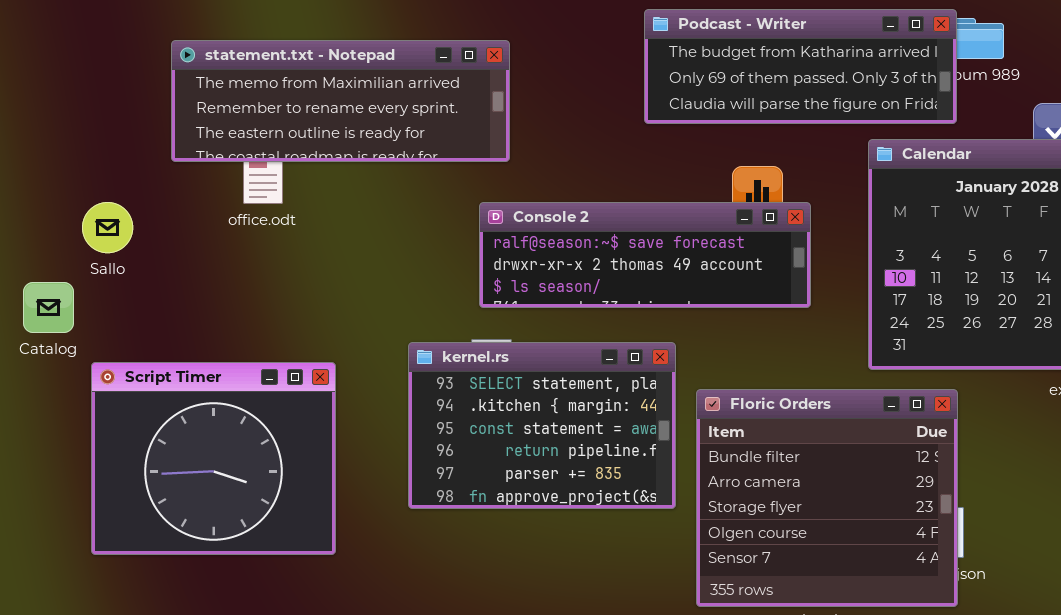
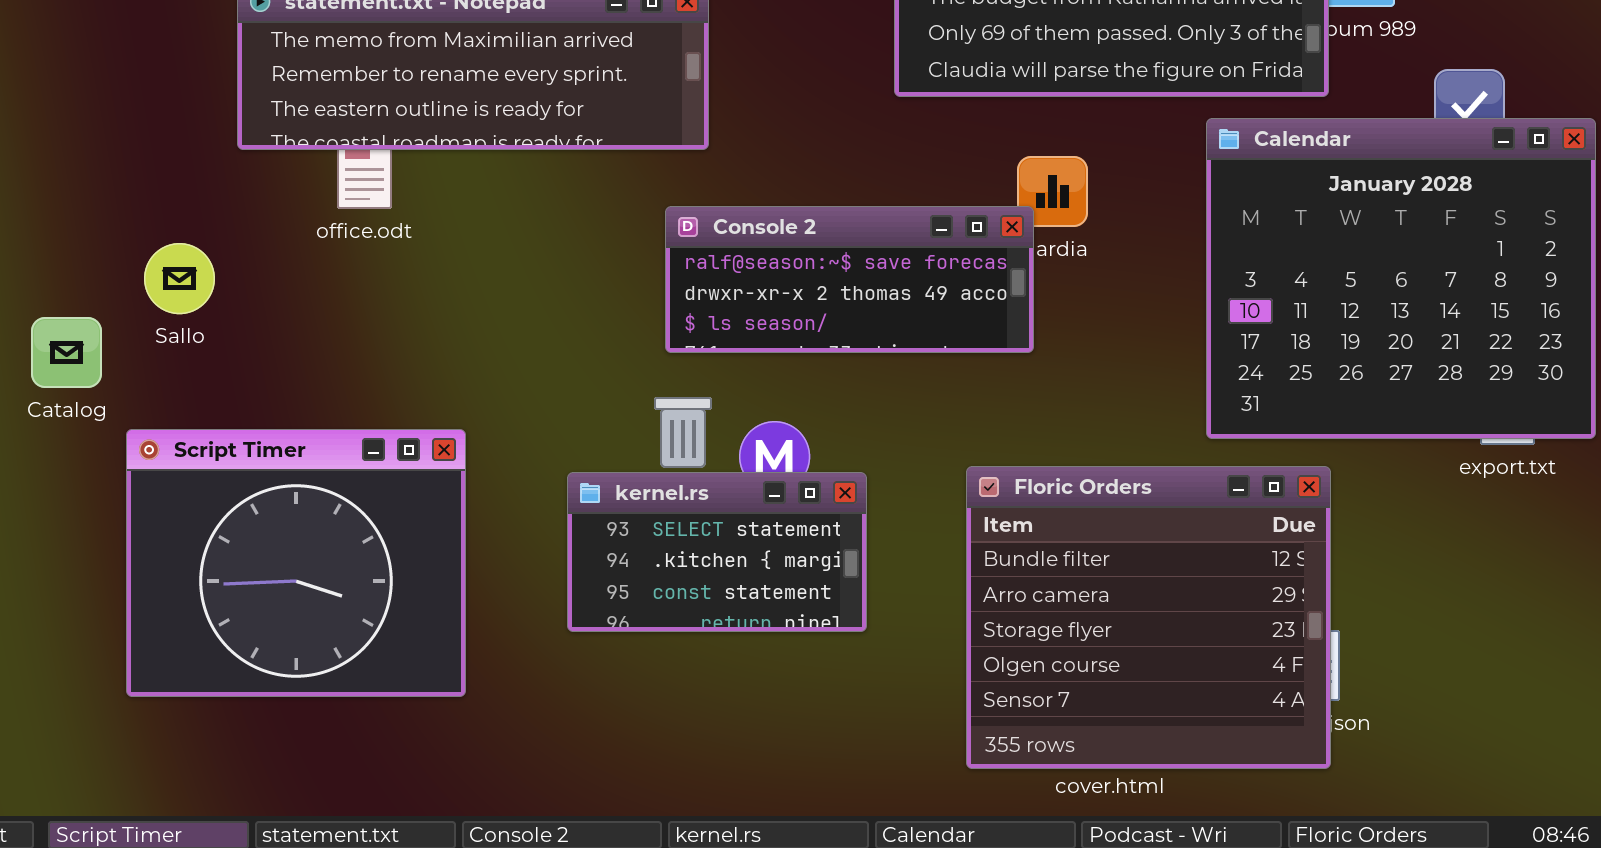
Sallo: [82,202,133,253] -> [144,243,215,314], moved
Console 2: [479,202,811,308] -> [665,206,1034,353], resized
kernel.rs: [408,342,676,509] -> [567,472,867,632], resized

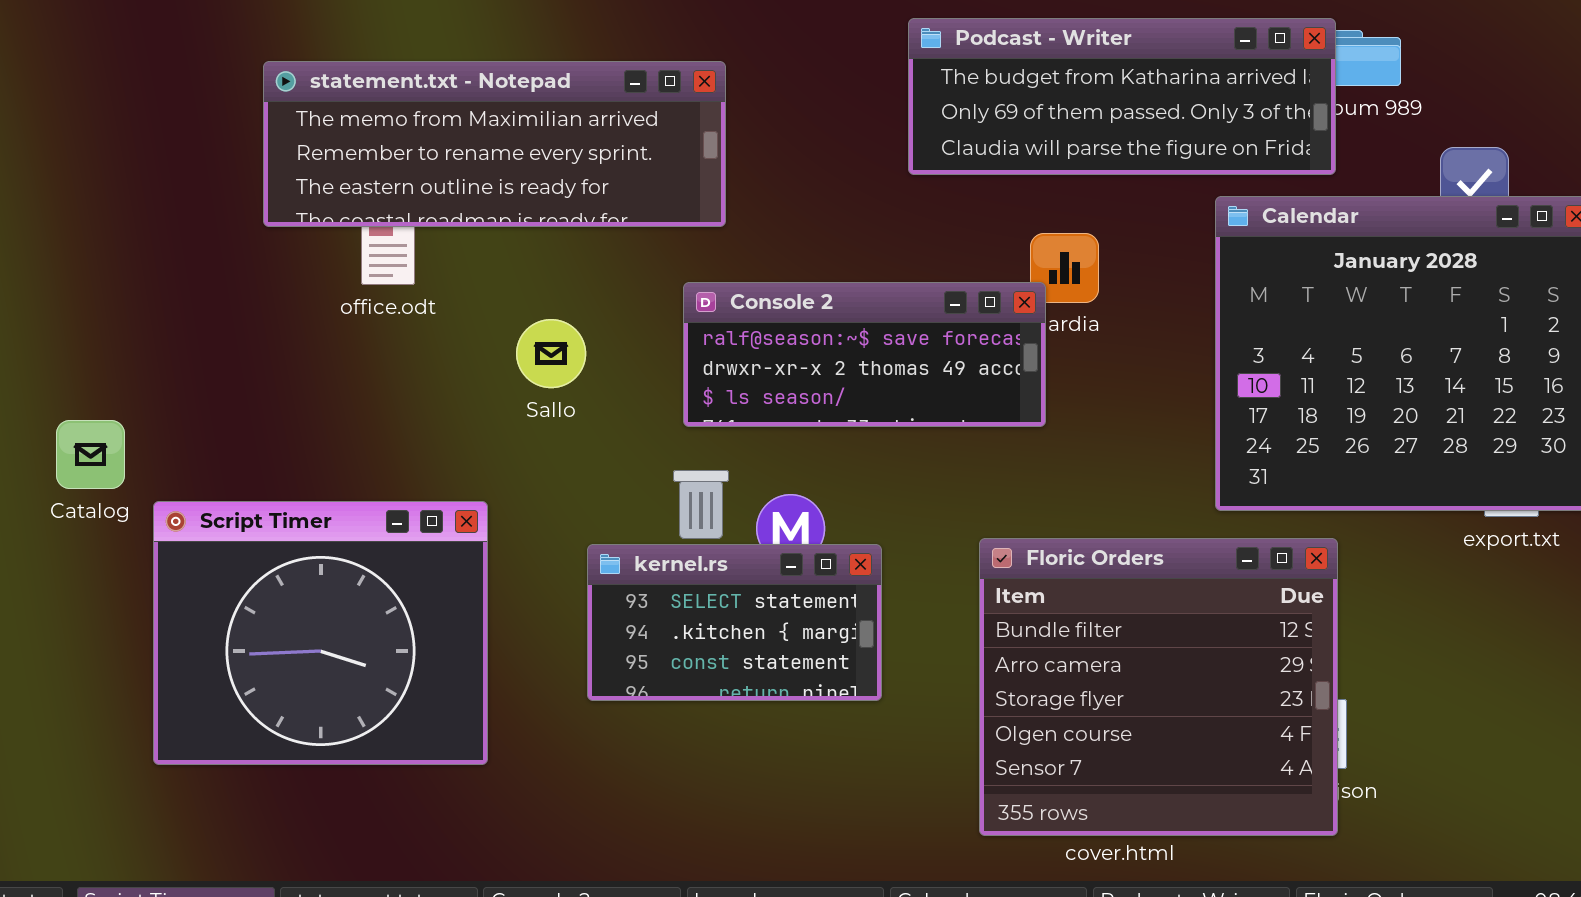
Sallo: [144,243,215,314] -> [516,319,586,388], moved
Catalog: [31,317,102,388] -> [56,420,125,489], moved

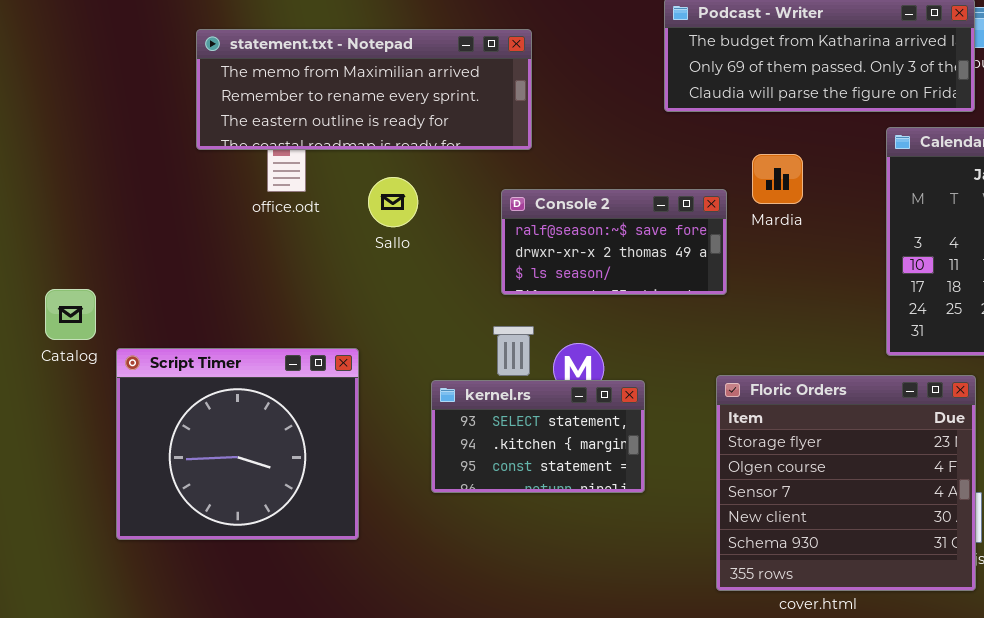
Console 2: [683,282,1046,427] -> [501,189,727,295], resized
Sallo: [516,319,586,388] -> [368,177,418,227], moved
Floric Orders: [979,538,1338,836] -> [716,375,976,591], scrolled down 2 rows

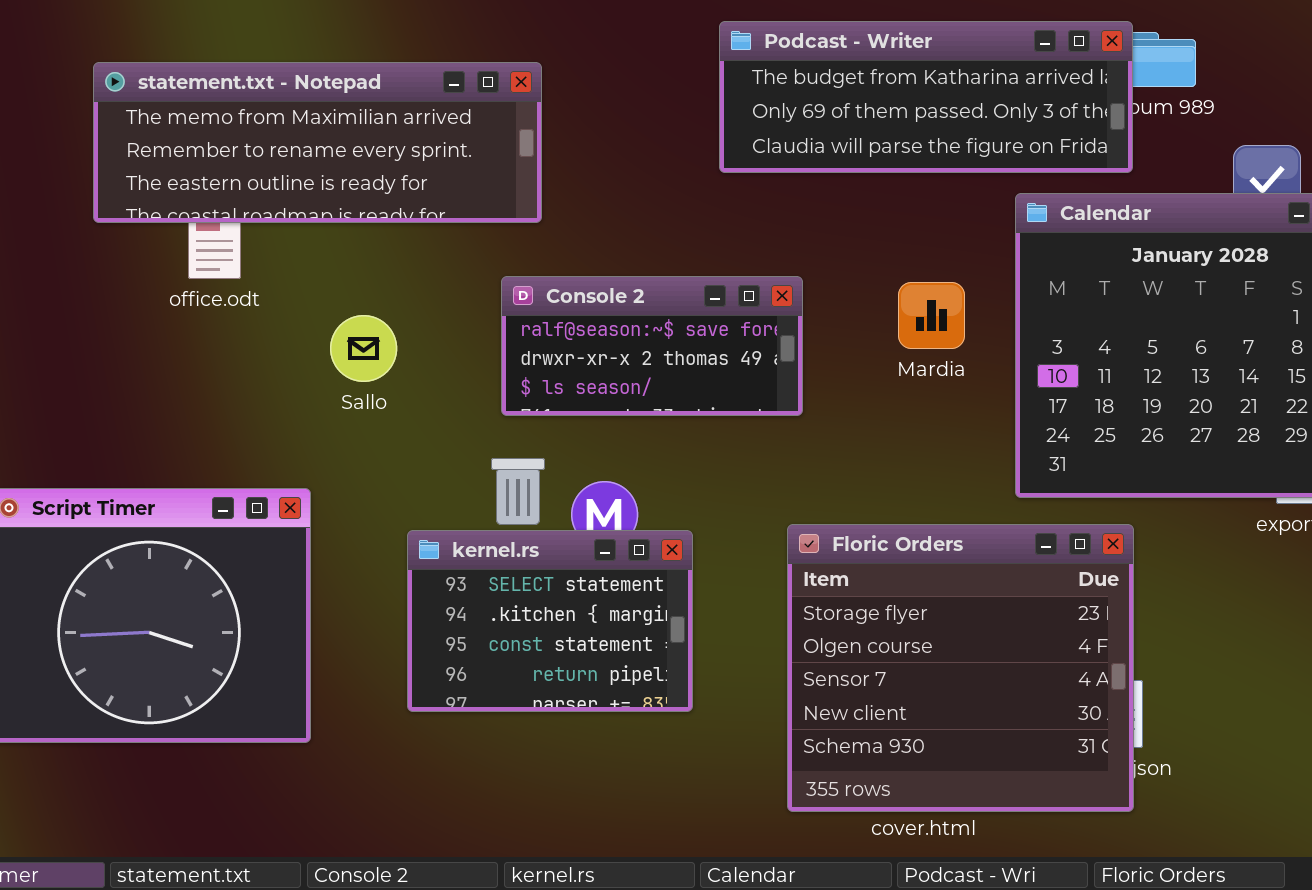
Mardia: [752,154,803,204] -> [898,282,965,349], moved
Sallo: [368,177,418,227] -> [330,315,397,382], moved
kernel.rs: [431,380,645,493] -> [407,530,693,712], resized

